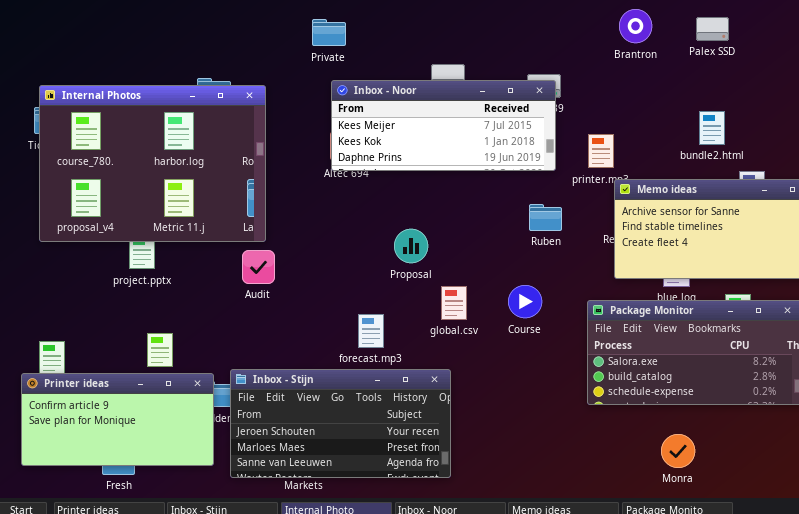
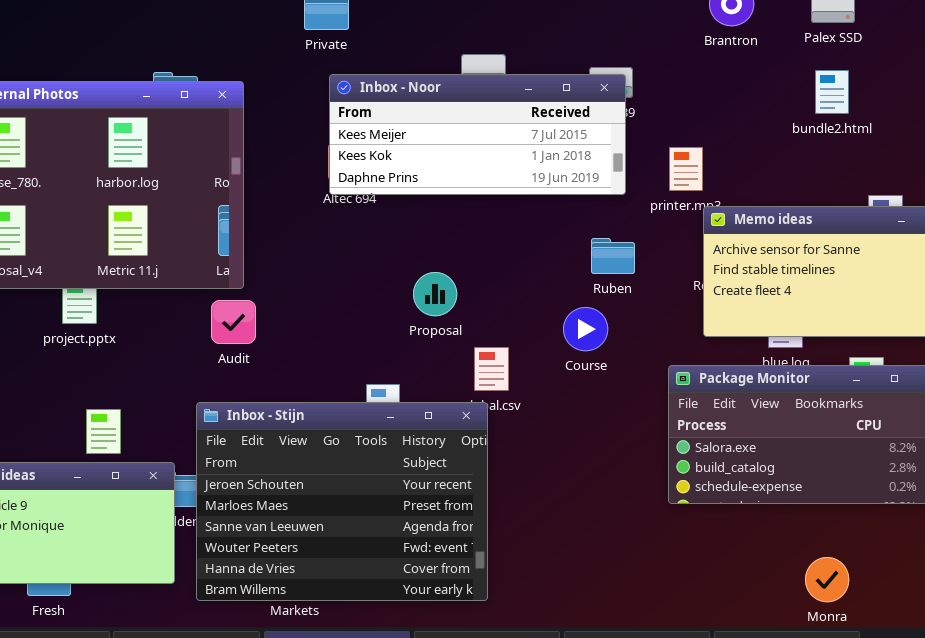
bundle2.html: [699,111,725,145] -> [815,70,849,114], moved
Course: [508,285,542,318] -> [563,307,608,351], moved
Inbox - Stijn: [230,369,451,478] -> [196,402,488,601], resized
Monra: [661,434,695,468] -> [805,557,849,602], moved

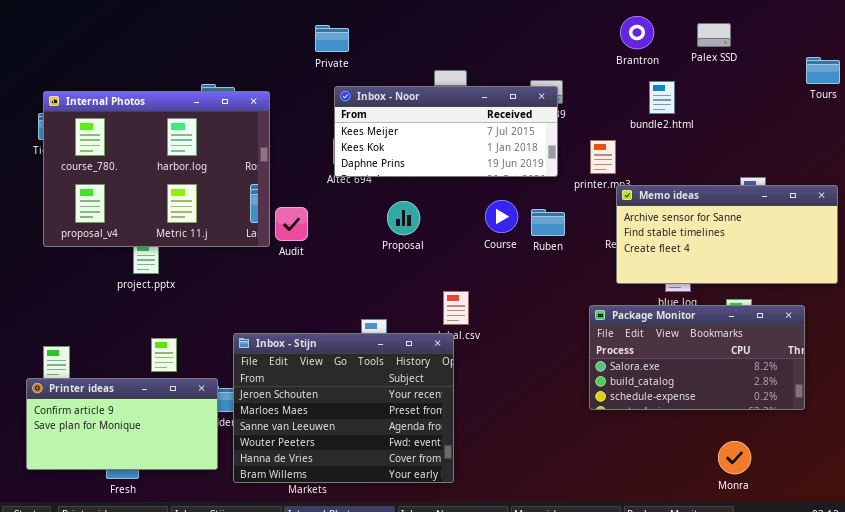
bundle2.html: [815,70,849,114] -> [649,81,675,114], moved
Proposal: [413,272,457,316] -> [387,201,420,235], moved
Audit: [211,300,256,344] -> [275,207,308,241], moved
Course: [563,307,608,351] -> [485,200,518,233], moved
Monra: [805,557,849,602] -> [718,441,751,474], moved

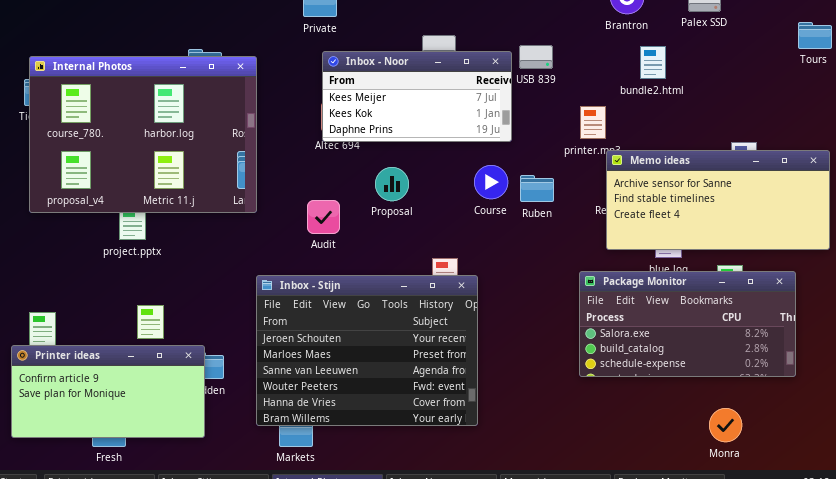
Inbox - Noor: [334,86,558,177] -> [322,51,512,142], resized
Audit: [275,207,308,241] -> [307,200,340,234], moved
Inbox - Stijn: [233,333,454,483] -> [256,275,478,426], moved

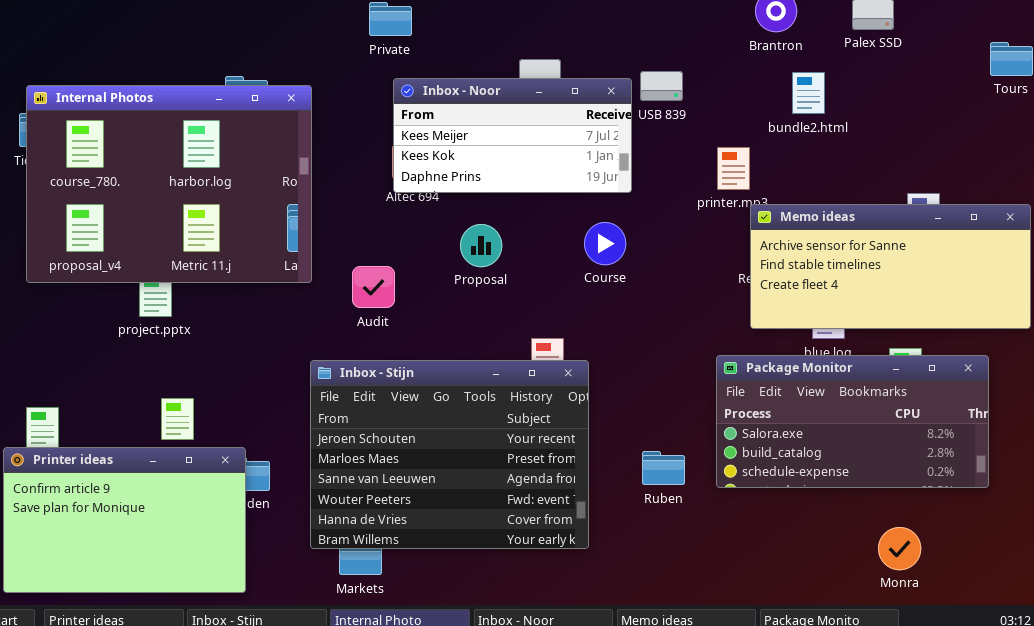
Ruben: [520,175,554,202] -> [642,451,685,485], moved
Audit: [307,200,340,234] -> [352,266,395,308], moved
Printer ideas: [11,345,205,438] -> [3,447,246,593], resized

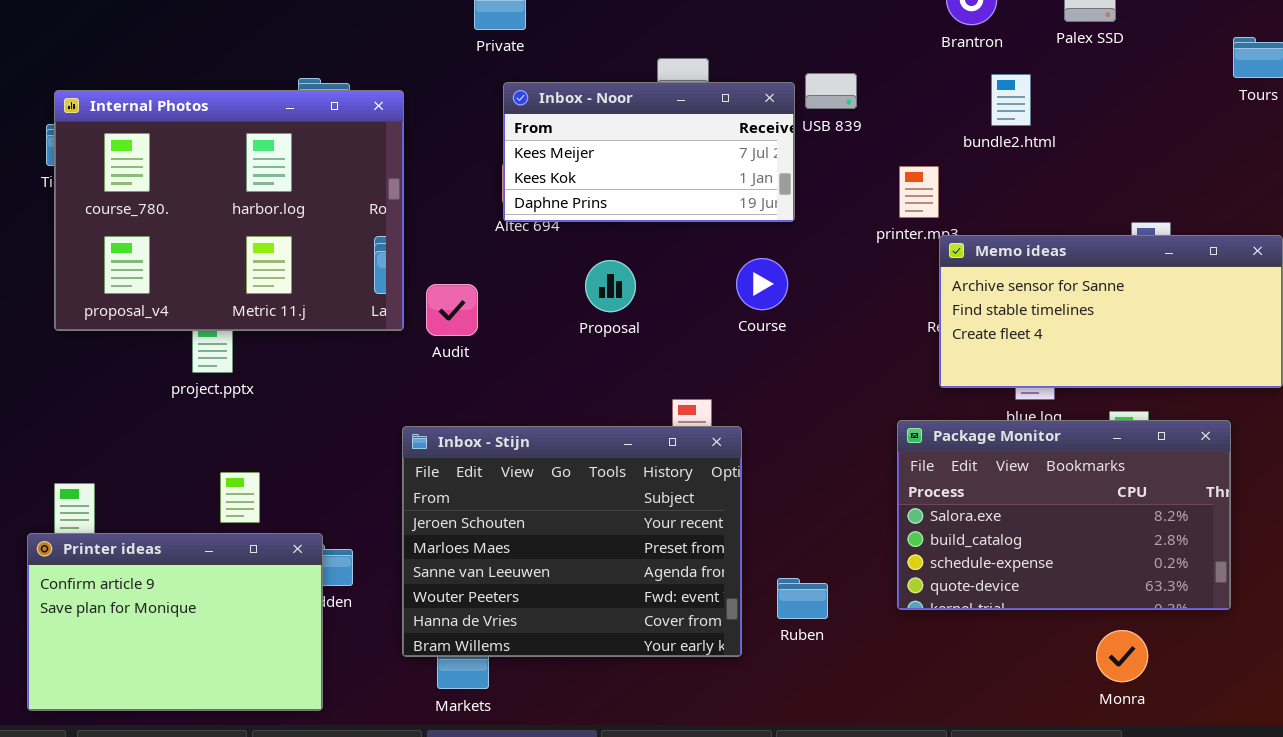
Audit: [352,266,395,308] -> [426,284,478,336], moved
Package Monitor: [716,355,989,488] -> [897,420,1231,610], resized
Ruben: [642,451,685,485] -> [777,578,828,619], moved

